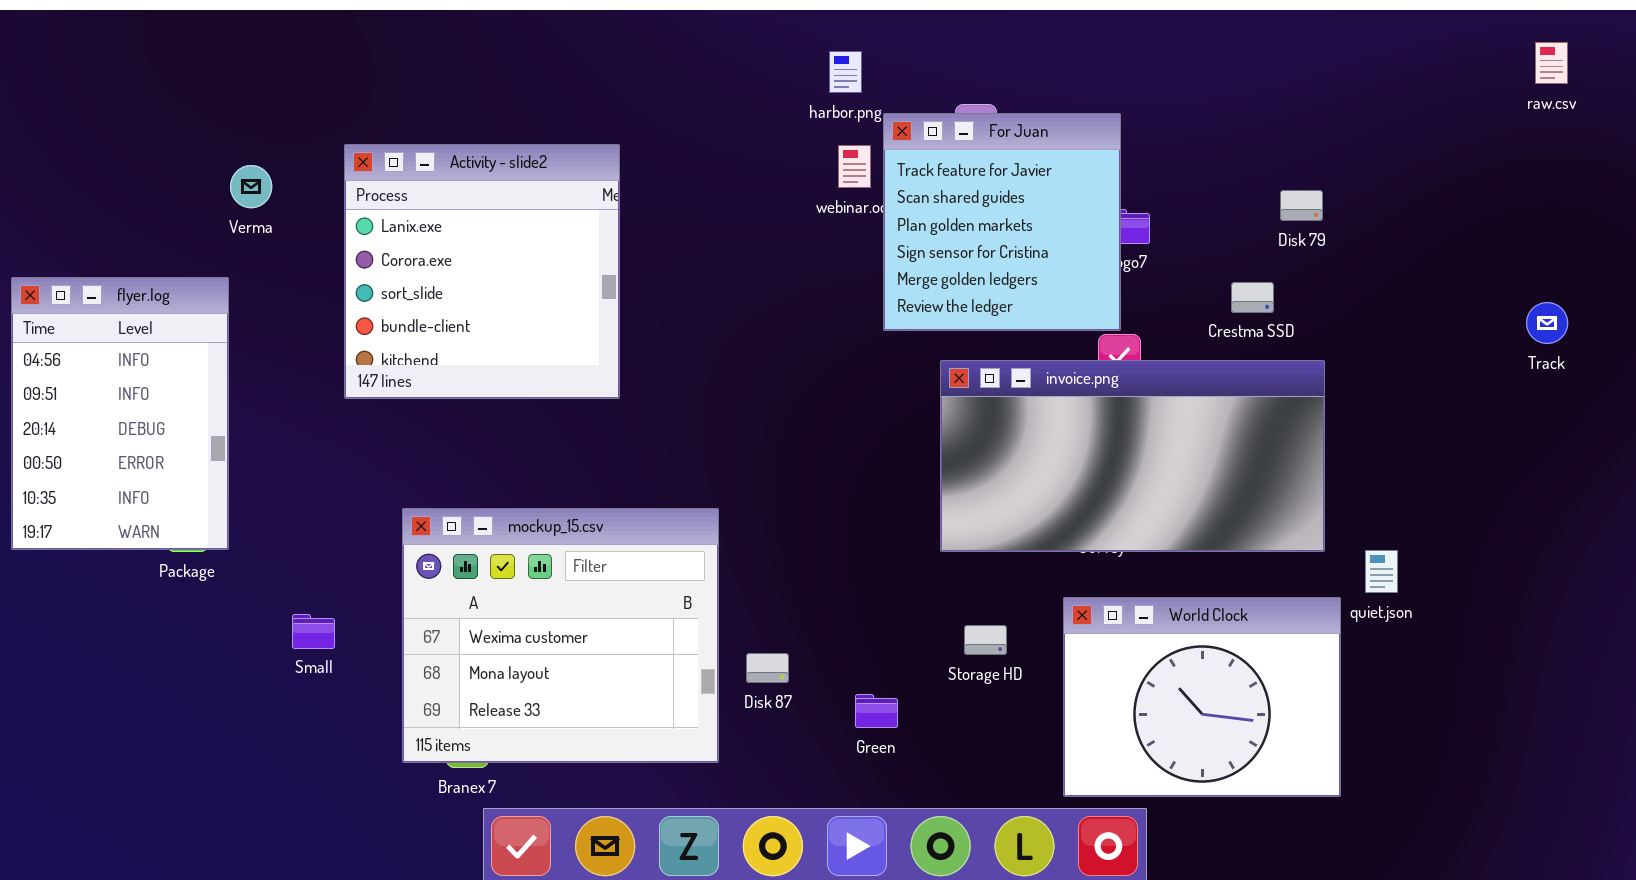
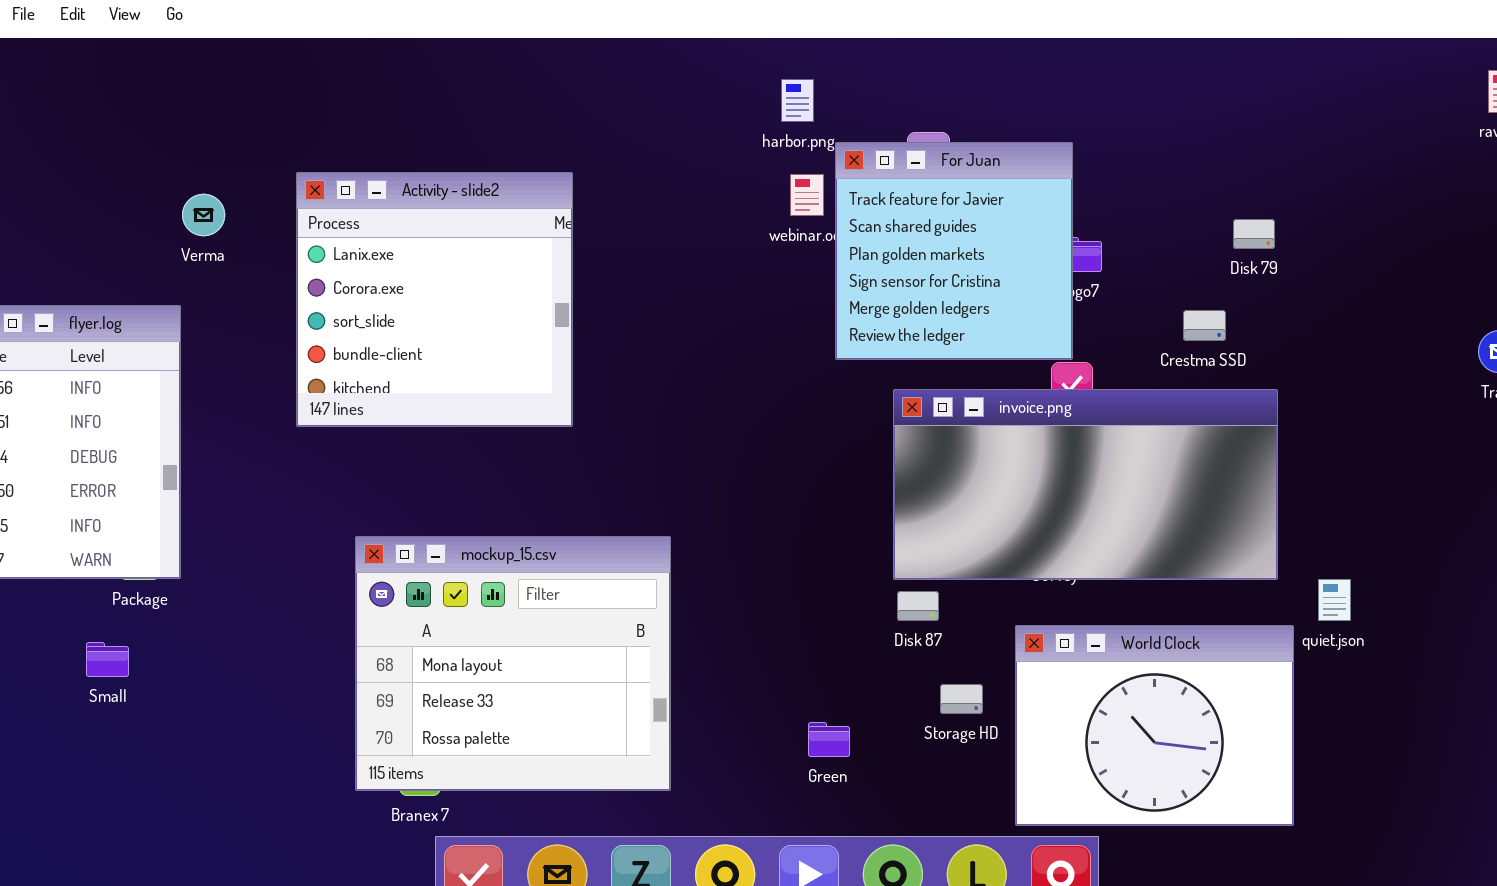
mockup_15.csv: [402,508,719,763] -> [355,536,671,791], scrolled down 1 row
Small: [292,614,335,649] -> [86,642,129,677], moved
Storage HD: [964,625,1007,655] -> [940,684,983,714], moved
Disk 87: [746,653,789,683] -> [897,591,939,621], moved

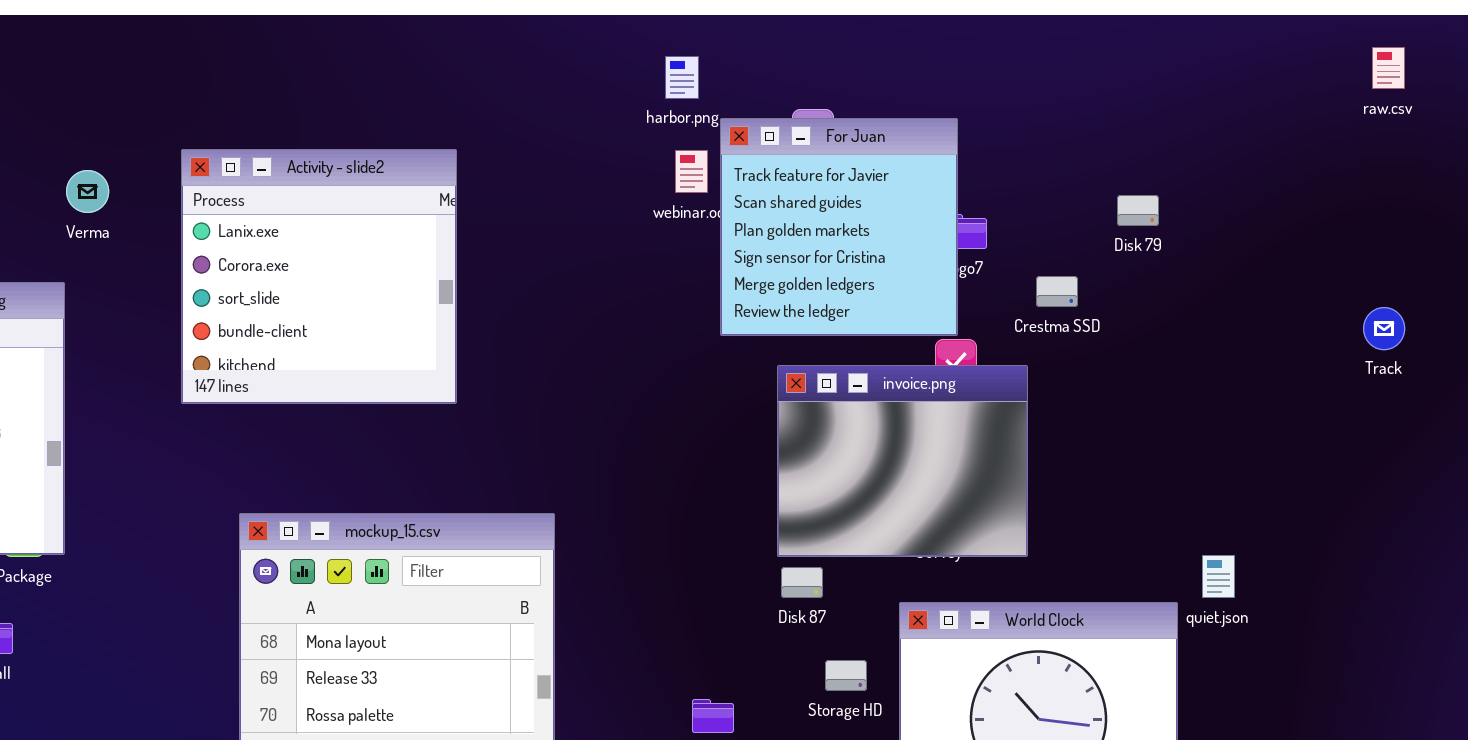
Crestma SSD: [1183,310,1226,341] -> [1036,276,1078,307], moved
invoice.png: [893,389,1278,580] -> [777,365,1028,557], resized

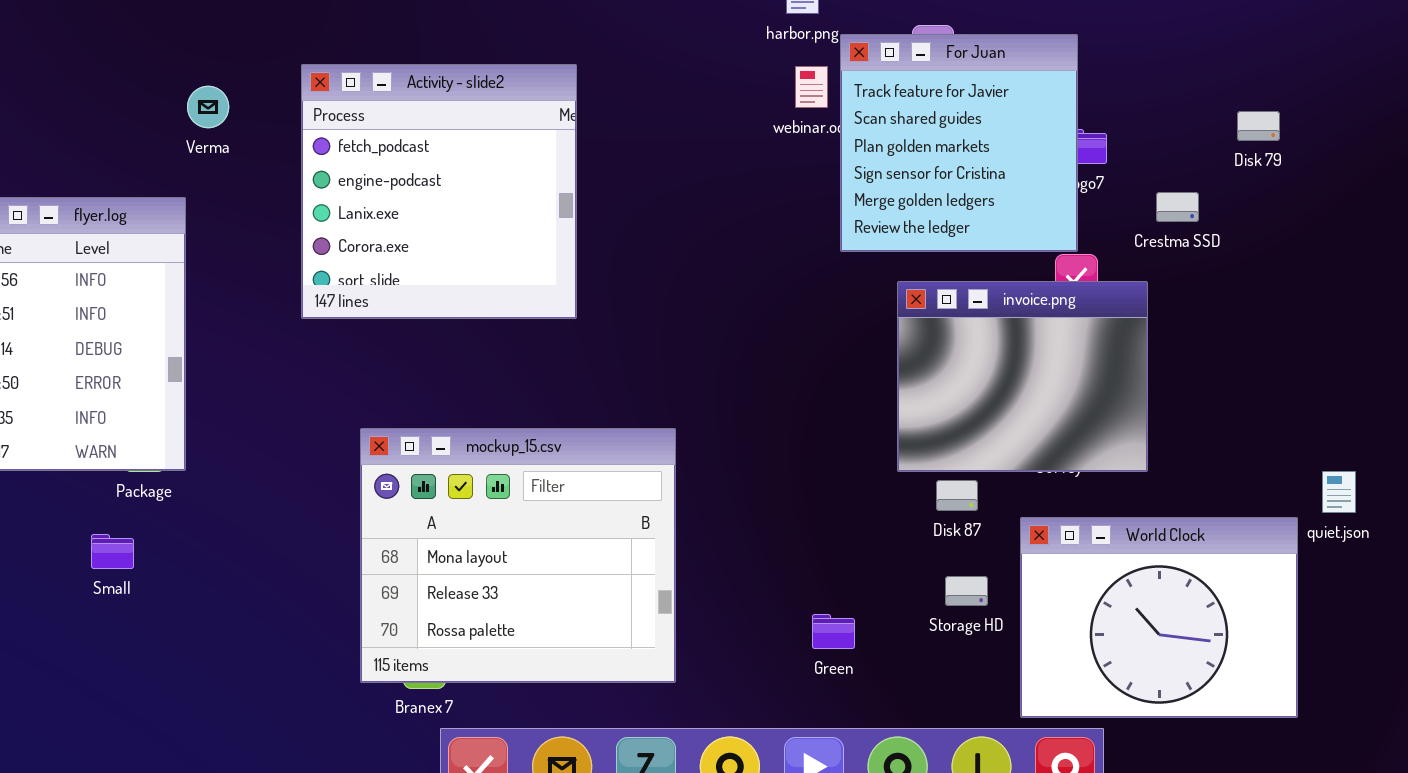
Activity - slide2: [181,149,457,404] -> [301,64,577,319], scrolled up 2 rows
Disk 87: [781,567,823,598] -> [936,480,978,511], moved

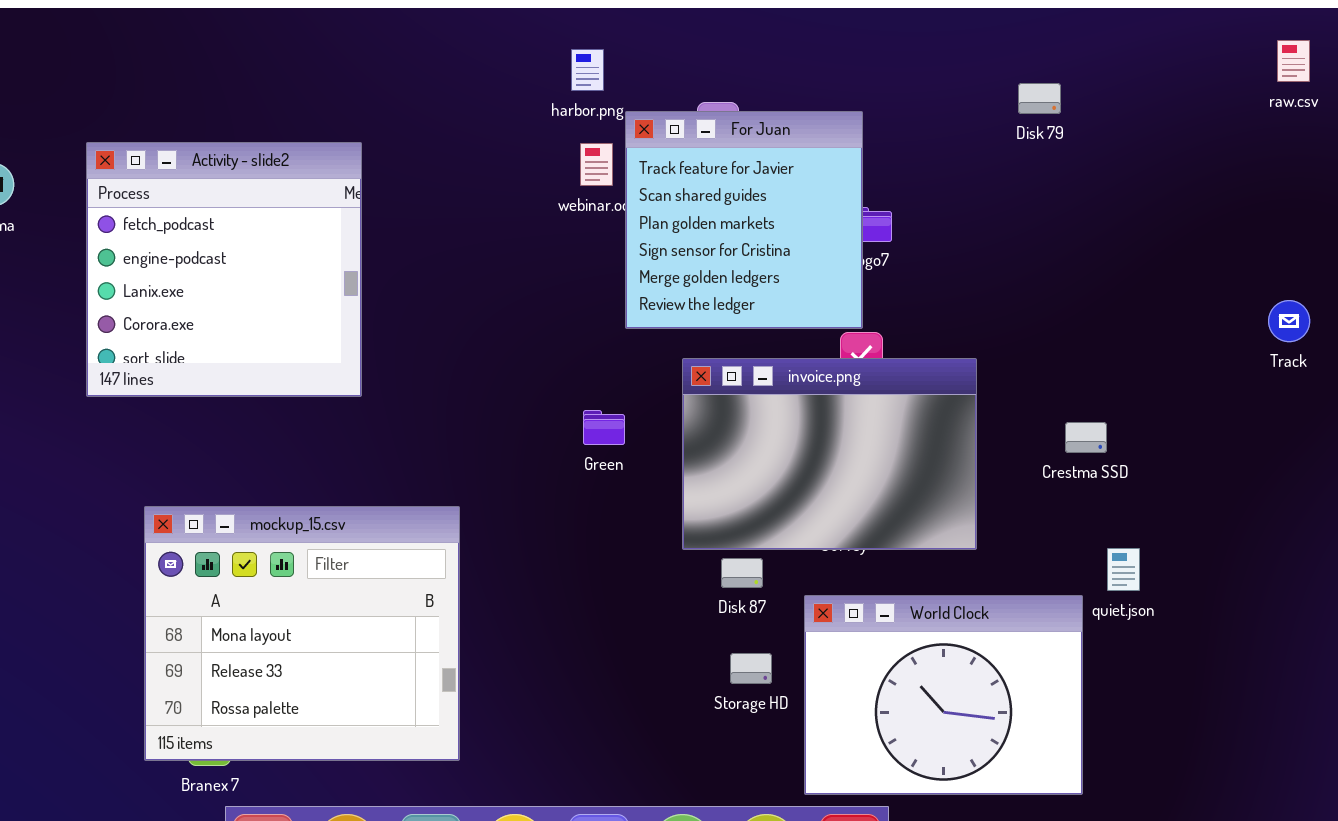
Disk 79: [1237,111,1280,141] -> [1018,83,1061,114], moved
Crestma SSD: [1156,192,1199,222] -> [1065,422,1107,453], moved
invoice.png: [897,281,1148,472] -> [682,358,977,550], resized
Green: [812,614,855,649] -> [583,410,625,445], moved

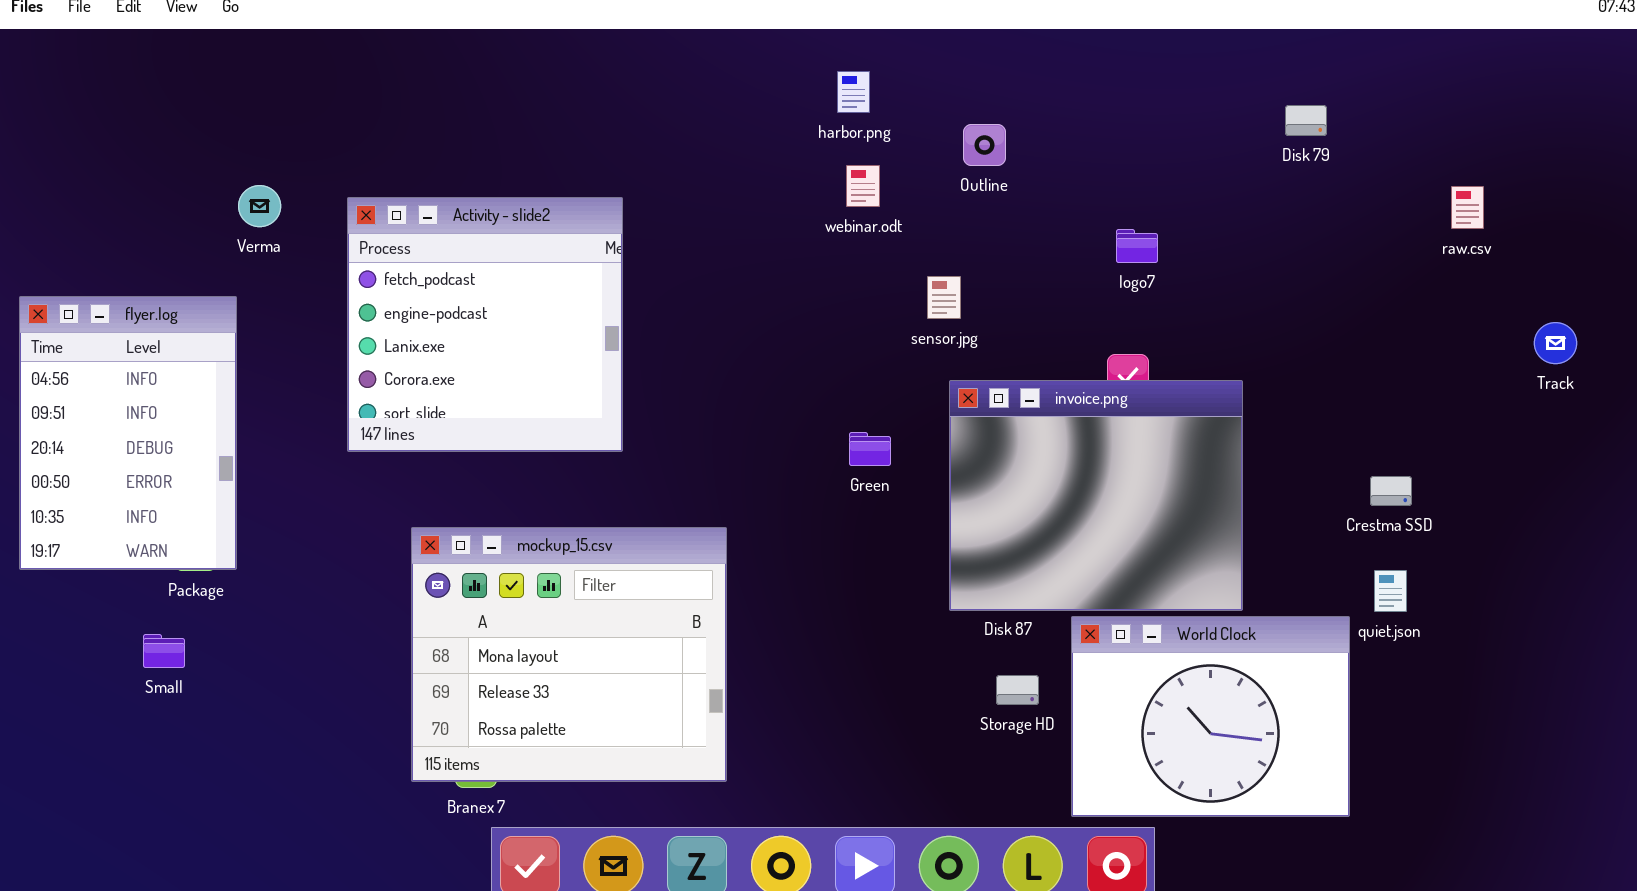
raw.csv: [1277,40,1310,82] -> [1451,186,1484,229], moved
For Juan: [625,111,863,329] -> none, closed
Activity - slide2: [86,142,362,397] -> [347,197,623,452], moved
invoice.png: [682,358,977,550] -> [949,380,1243,611], resized
Crestma SSD: [1065,422,1107,453] -> [1370,476,1412,506], moved

